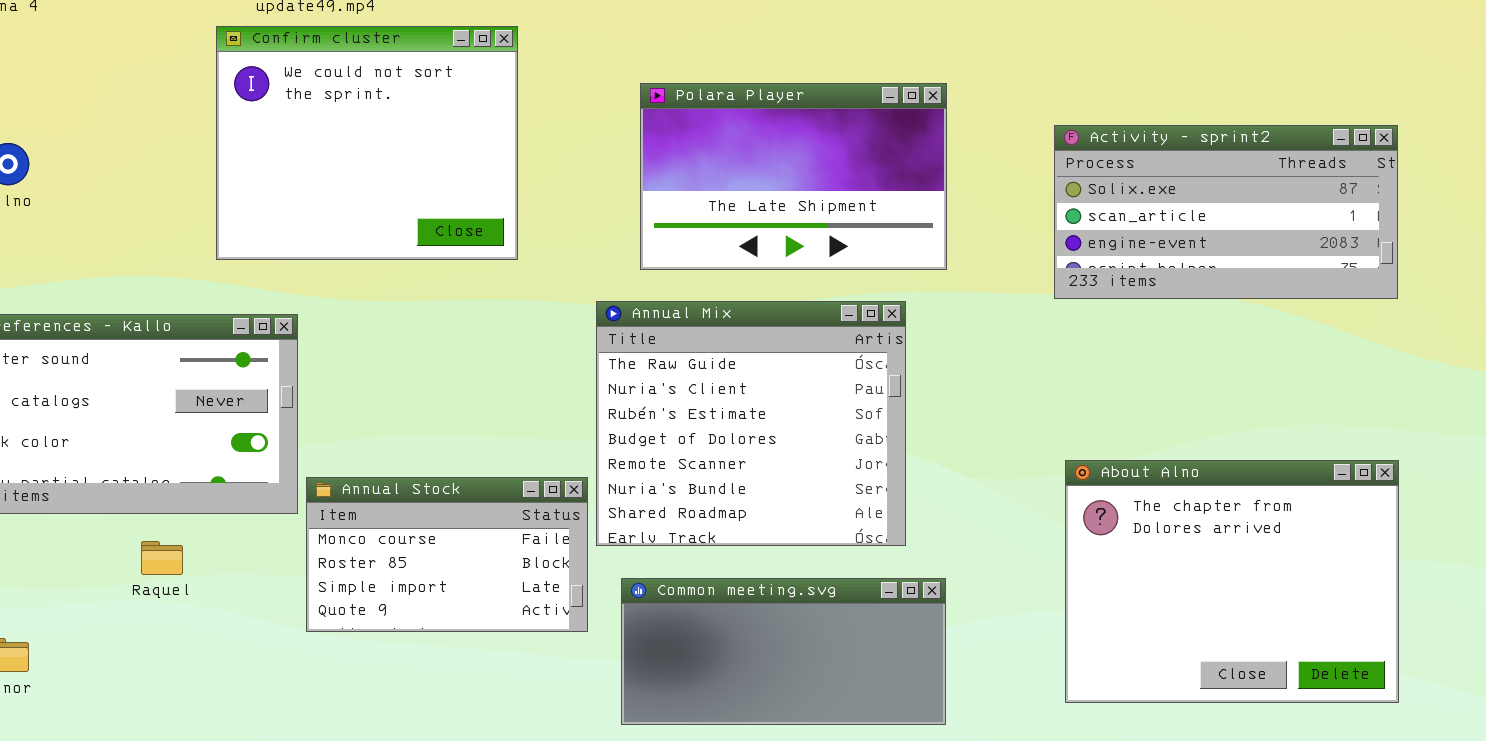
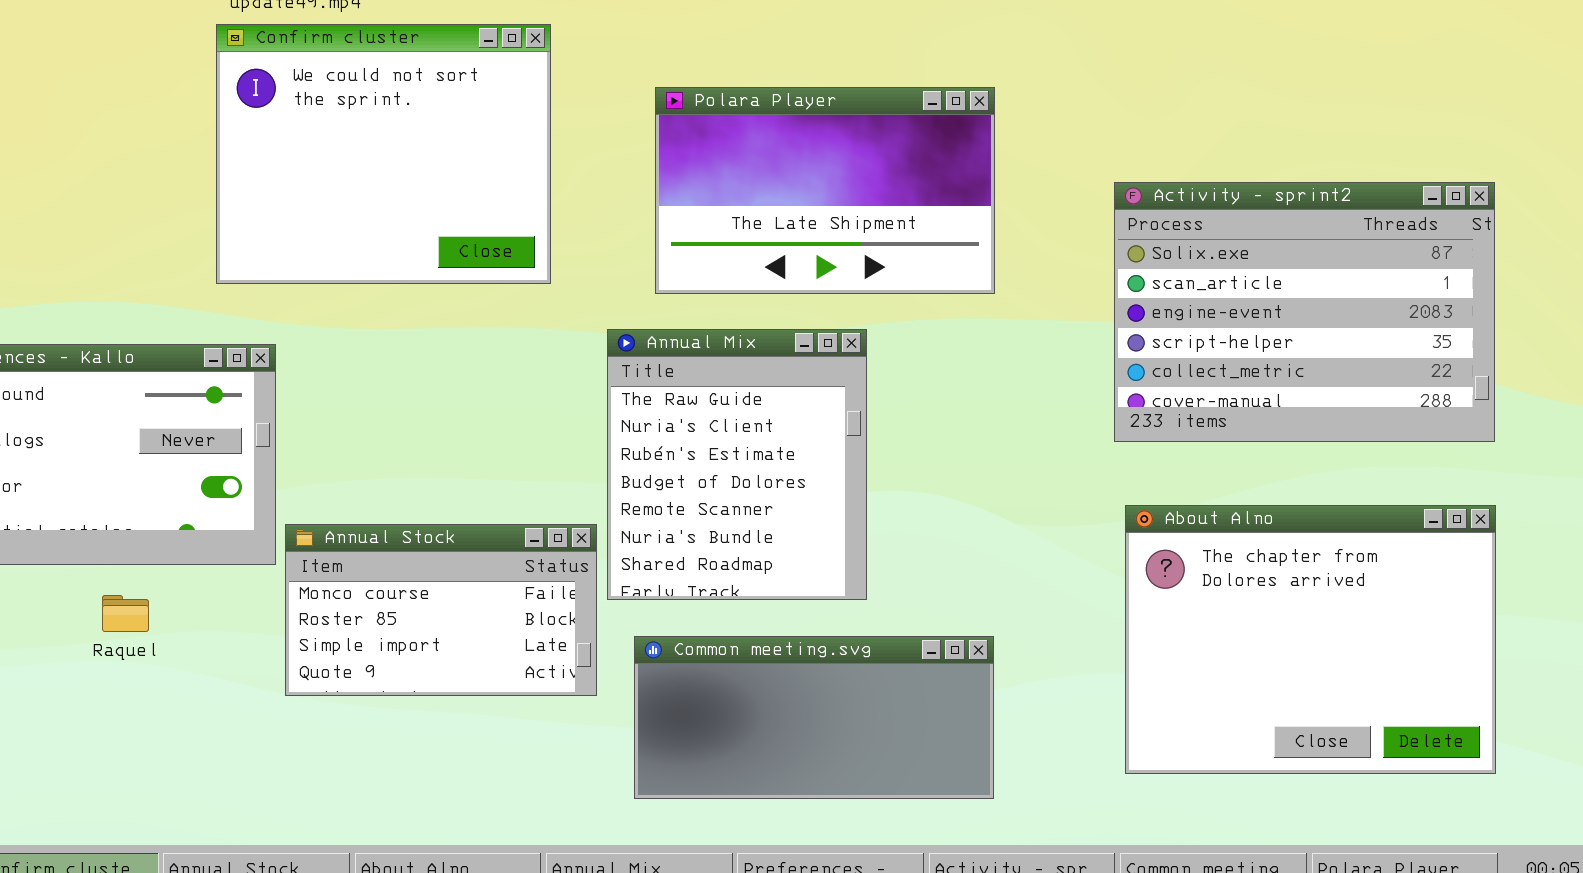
Confirm cluster: [216,26,518,260] -> [216,24,551,284], moved
Activity - sprint2: [1054,125,1398,299] -> [1114,182,1495,442], moved, resized
Annual Mix: [596,301,906,546] -> [607,329,867,600], resized

